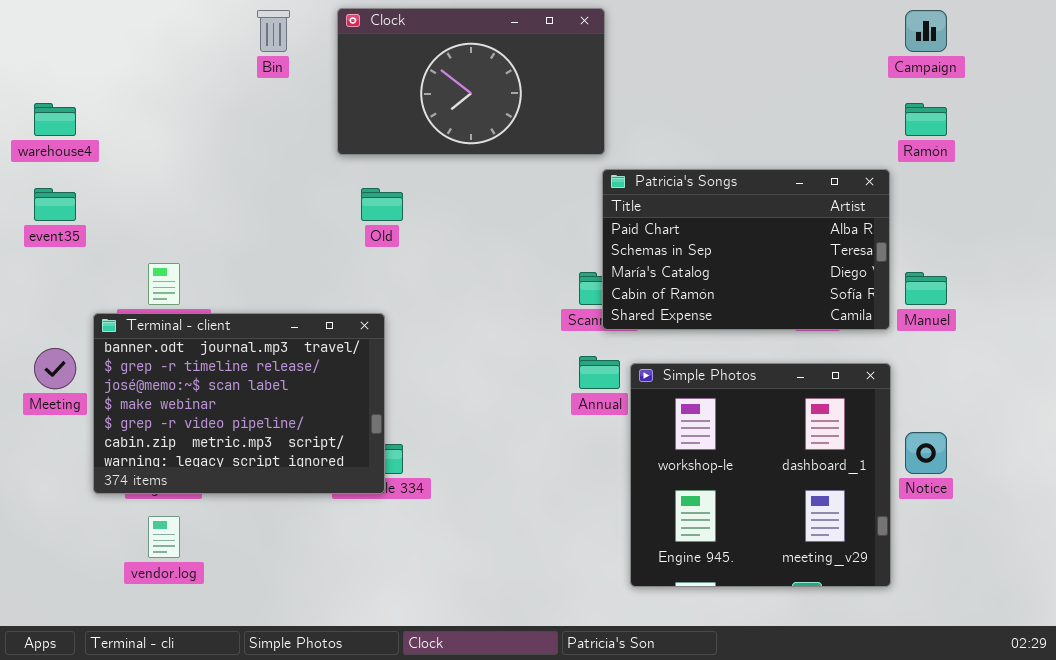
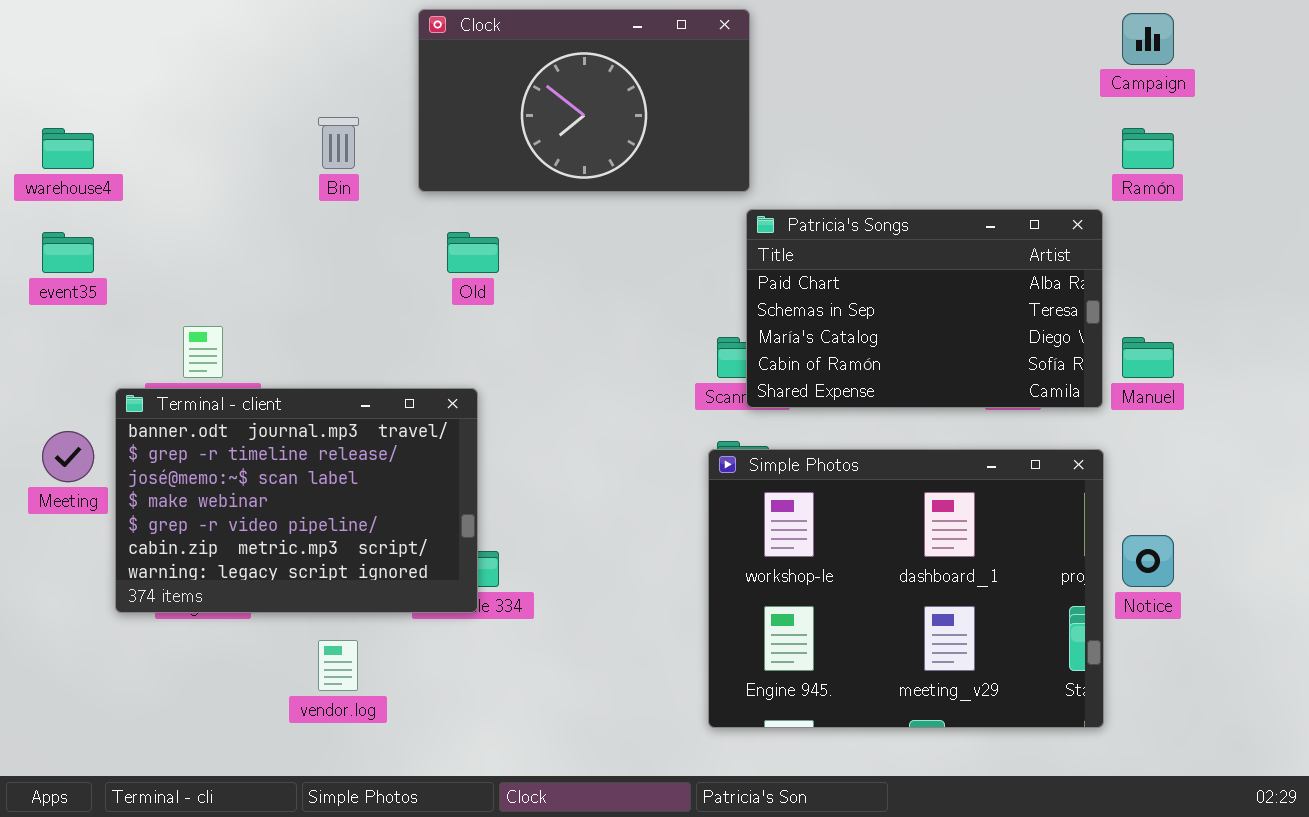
Bin: [257,10,290,52] -> [318,117,359,169], moved
Simple Photos: [630,363,891,587] -> [708,449,1104,728], resized
vendor.log: [148,516,180,558] -> [318,640,358,691], moved

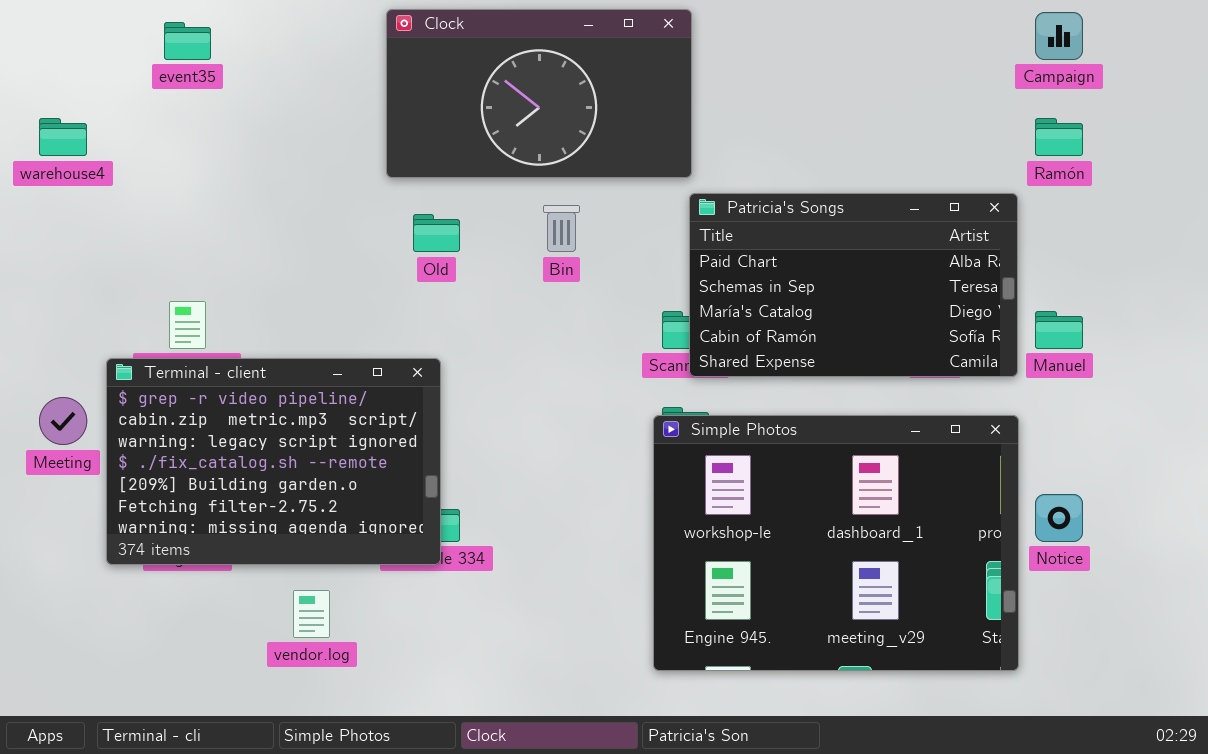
Bin: [318,117,359,169] -> [543,205,580,252], moved
event35: [42,232,94,273] -> [164,22,211,60], moved
Terminal - client: [115,388,478,613] -> [106,358,441,565], scrolled down 4 rows

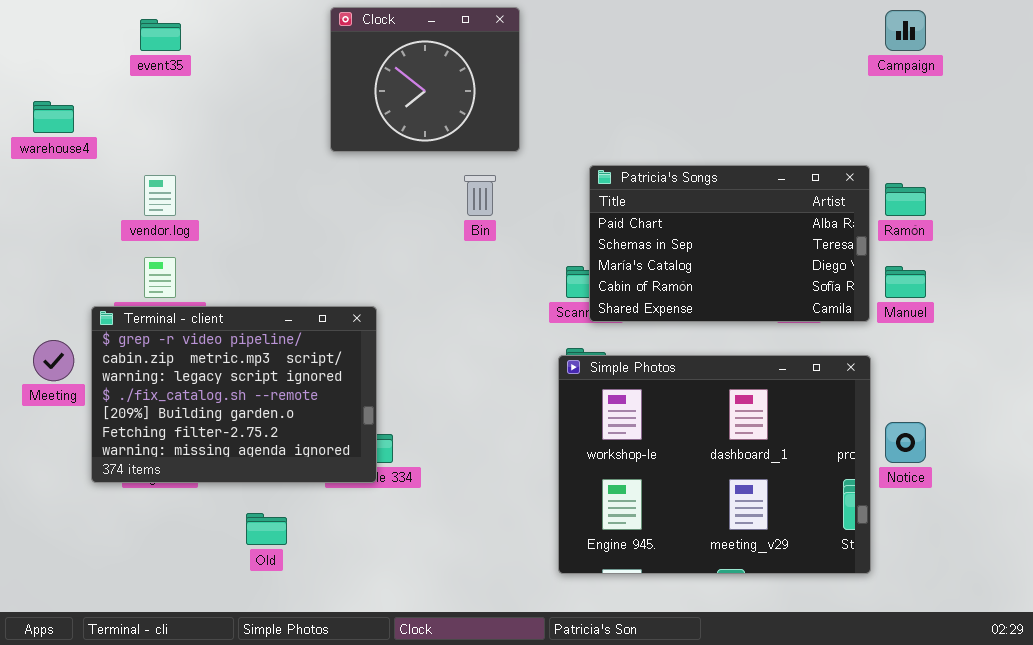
Clock: [386,9,692,178] -> [330,7,520,152], resized
Ramón: [1035,118,1083,156] -> [885,183,926,216], moved
Old: [413,214,460,252] -> [246,513,287,545], moved
vendor.log: [293,590,330,638] -> [144,175,176,216], moved

